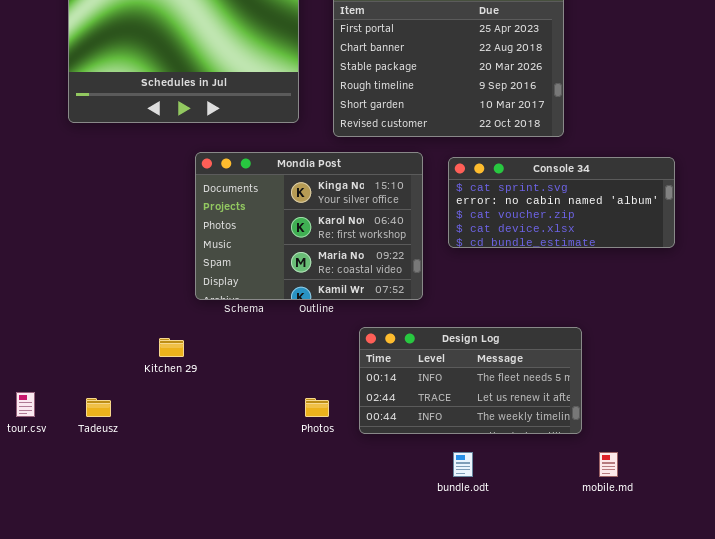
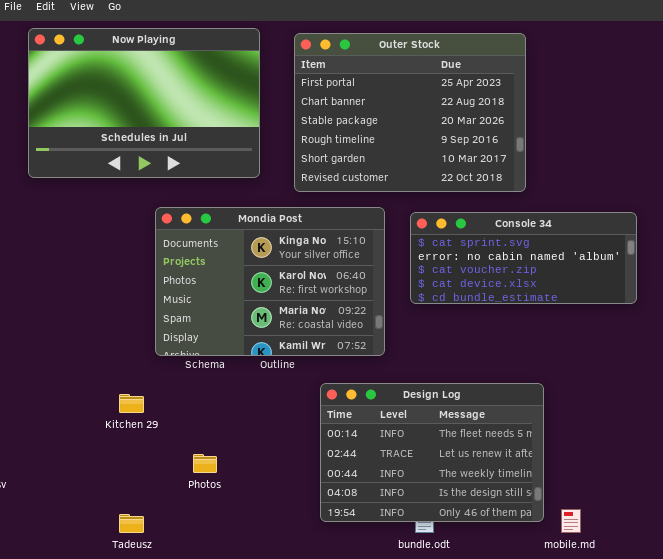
Design Log: [359,327,582,434] -> [320,383,544,522], resized
Tadeusz: [86,398,111,417] -> [119,514,144,533], moved
Photos: [305,398,329,417] -> [193,454,217,473], moved

